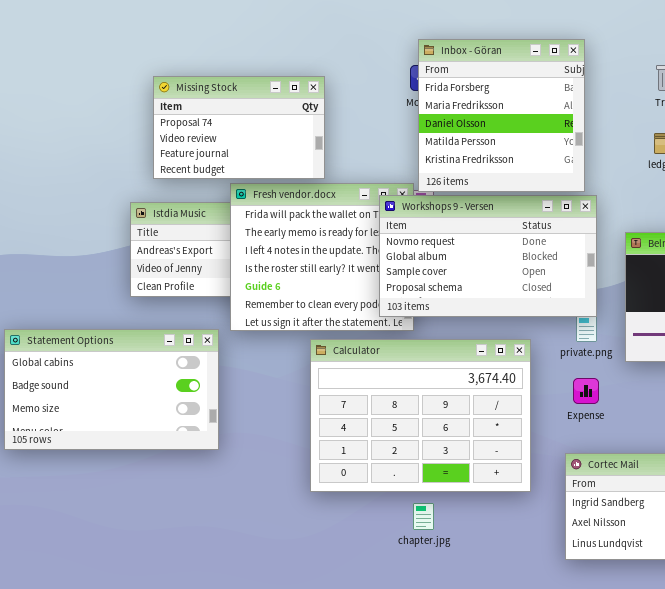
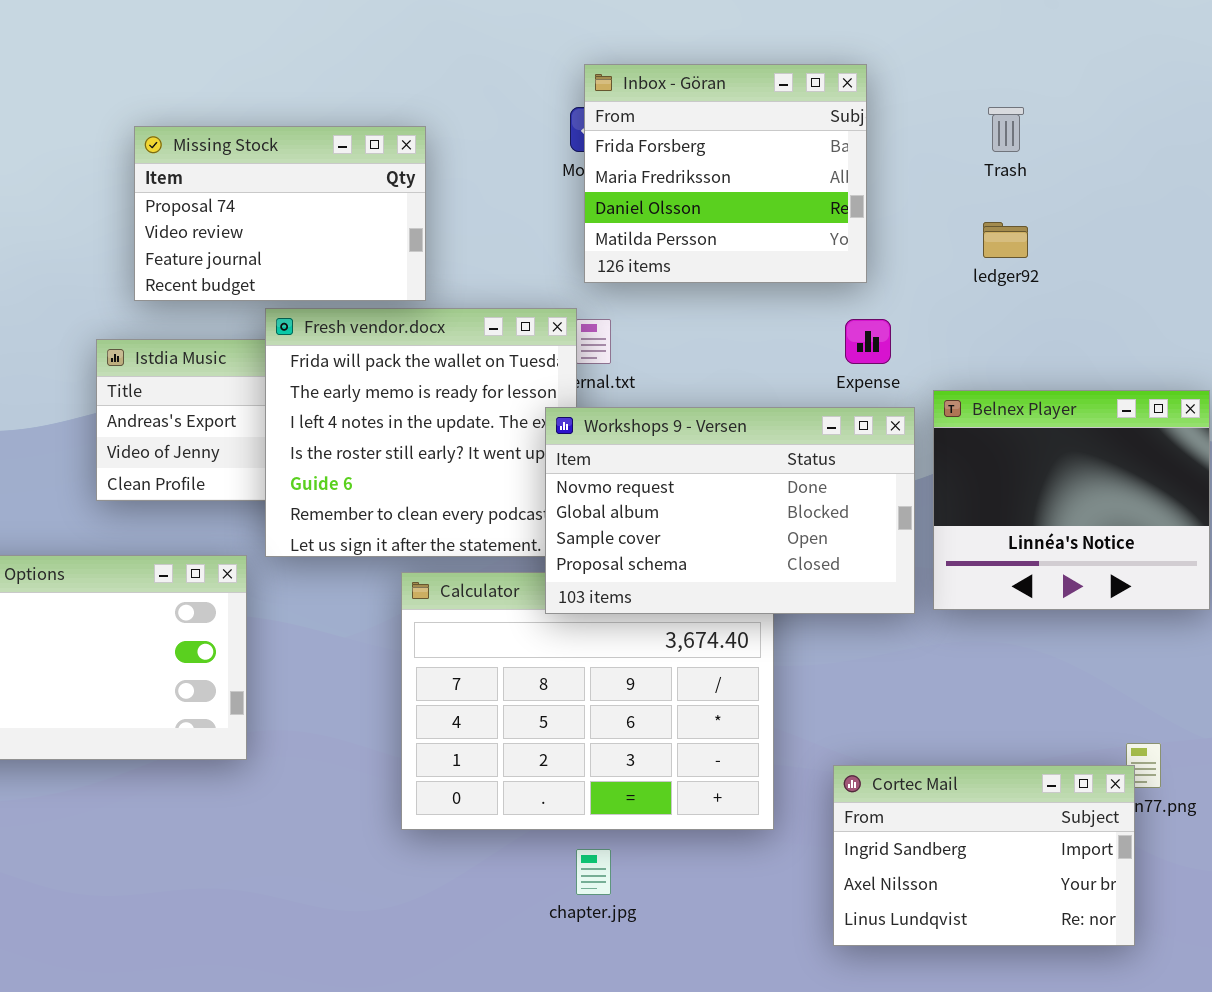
Inbox - Göran: [418,39,585,192] -> [584,64,867,283], resized
Workshops 9 - Versen: [379,195,597,317] -> [545,407,915,614], moved
Expense: [573,378,599,404] -> [845,319,891,364], moved

